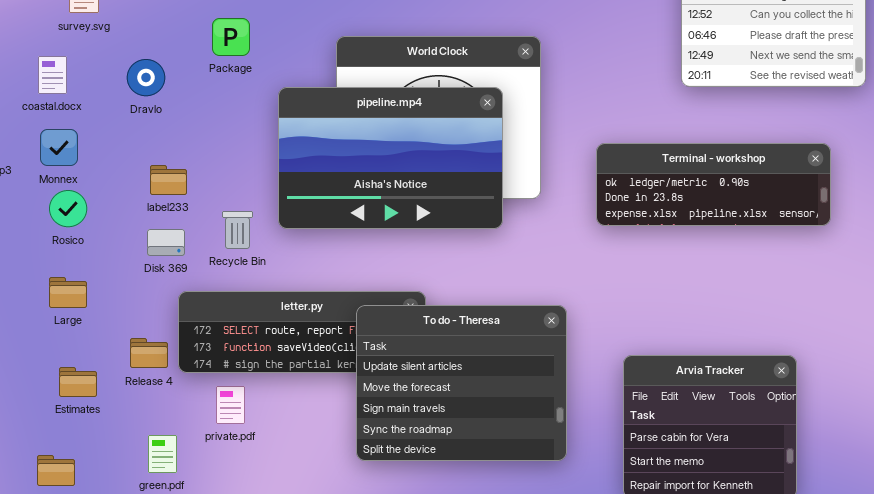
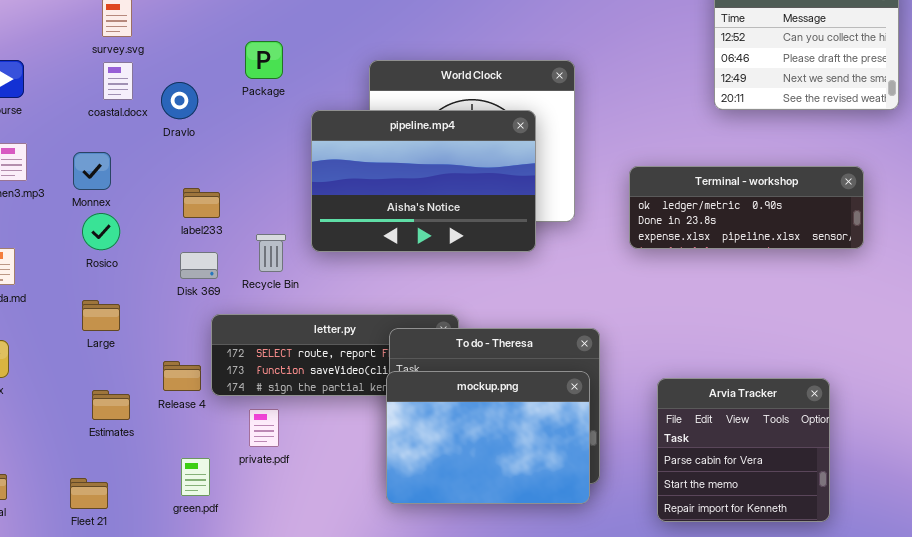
coastal.docx: [38,56,67,94] -> [103,62,133,100], moved
mockup.png: none -> [386,371,590,504], opened

